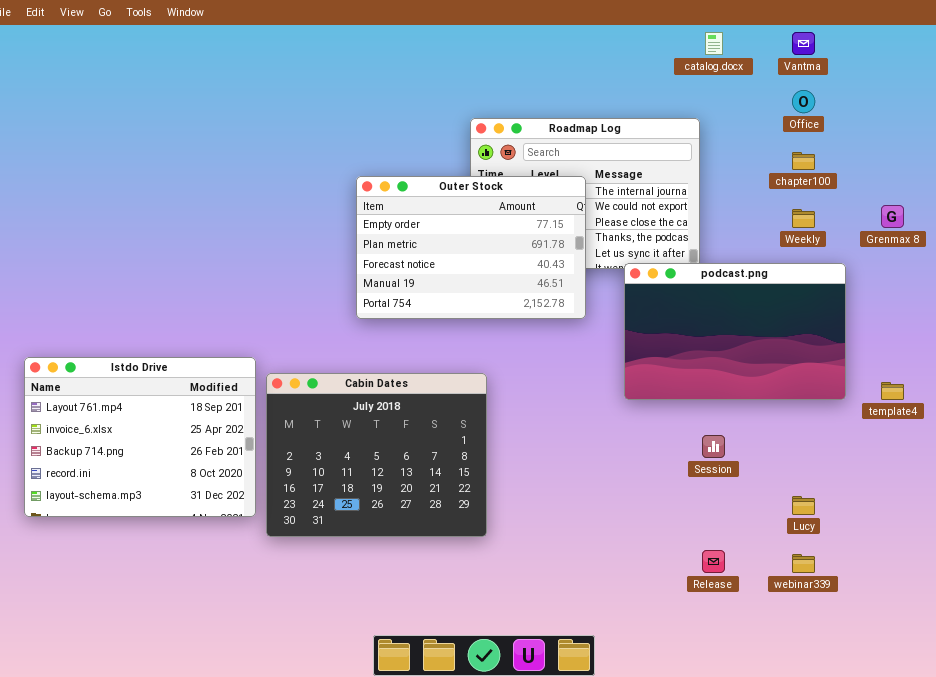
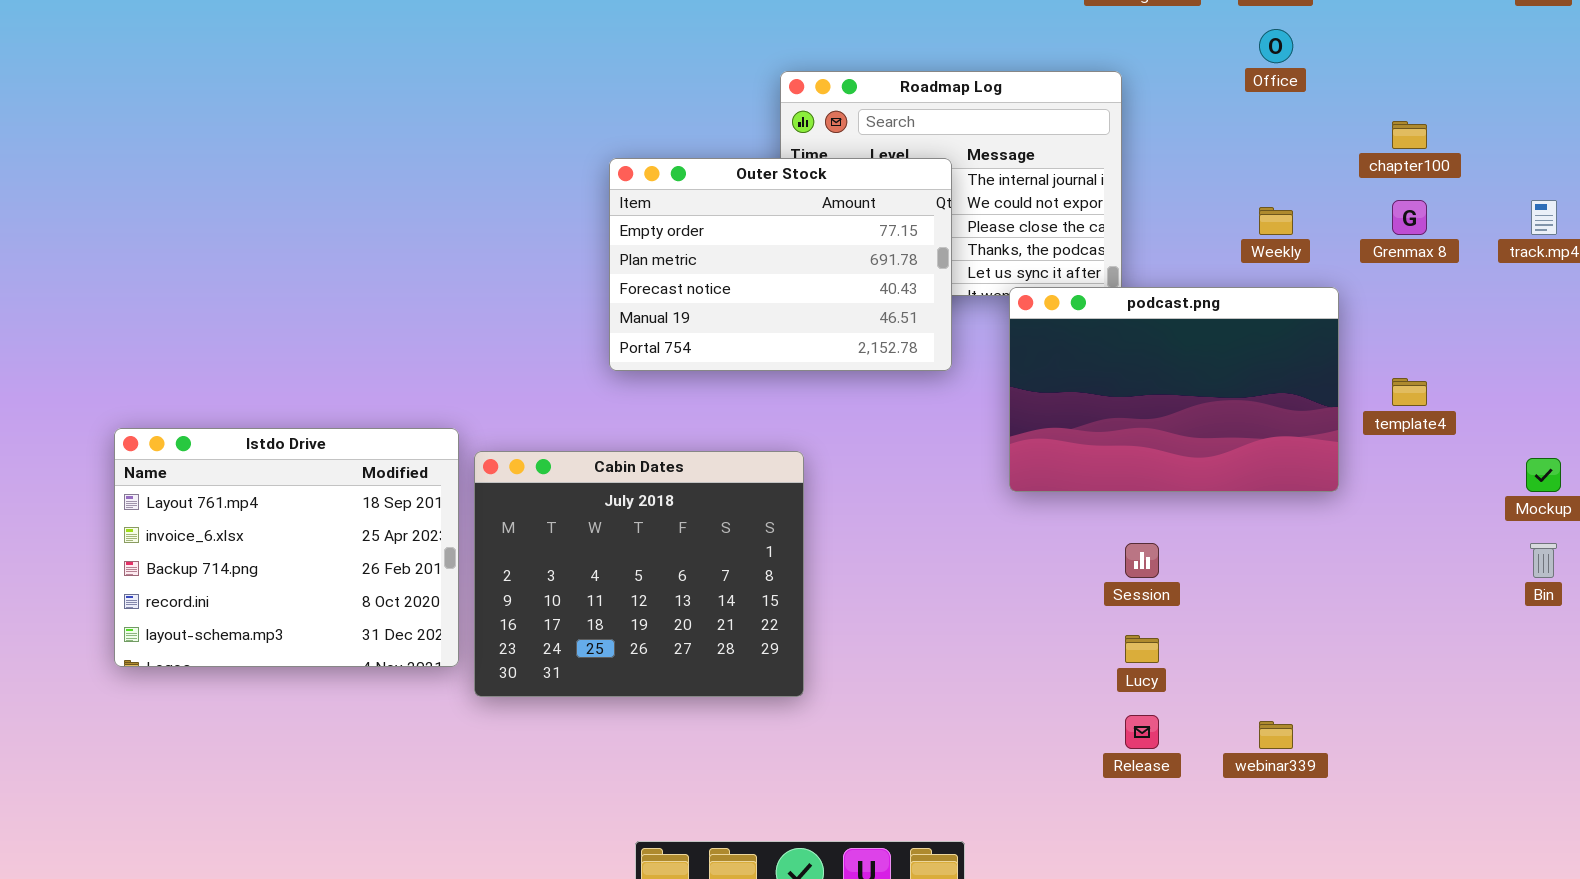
chapter100: [792,152,815,170] -> [1392,121,1427,149], moved
template4: [881,382,904,400] -> [1392,378,1427,406], moved
Lucy: [792,496,815,515] -> [1125,635,1159,663], moved

